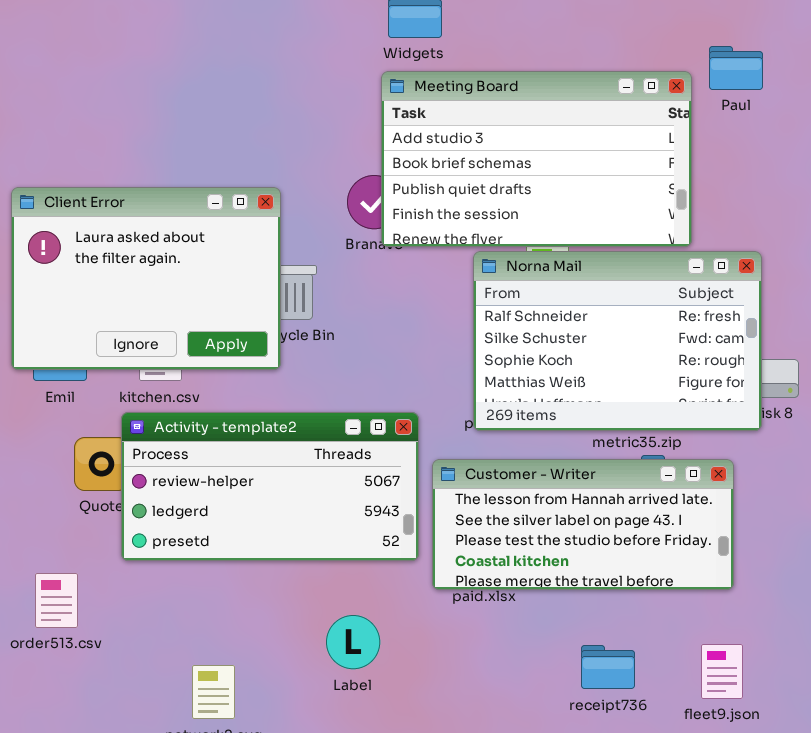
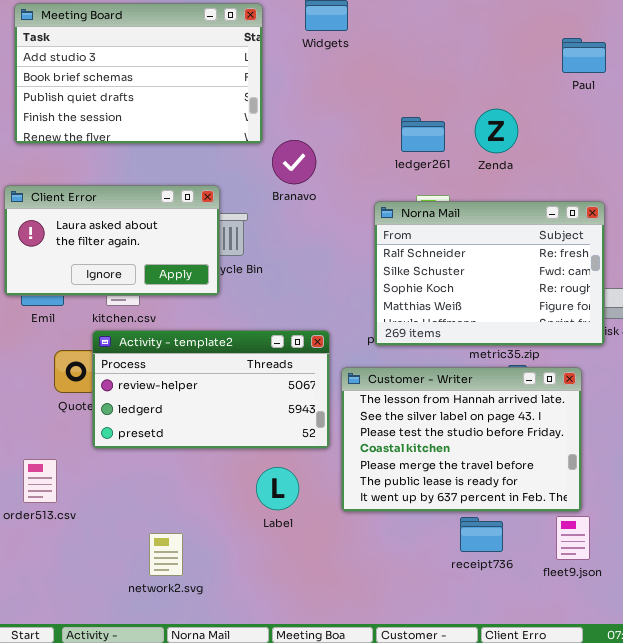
Meeting Board: [381,71,692,247] -> [14,3,263,144], moved
Client Error: [11,187,281,370] -> [4,185,220,296], resized
Customer - Writer: [432,459,734,590] -> [341,367,582,512], resized
Label: [326,615,380,669] -> [256,467,299,510], moved

